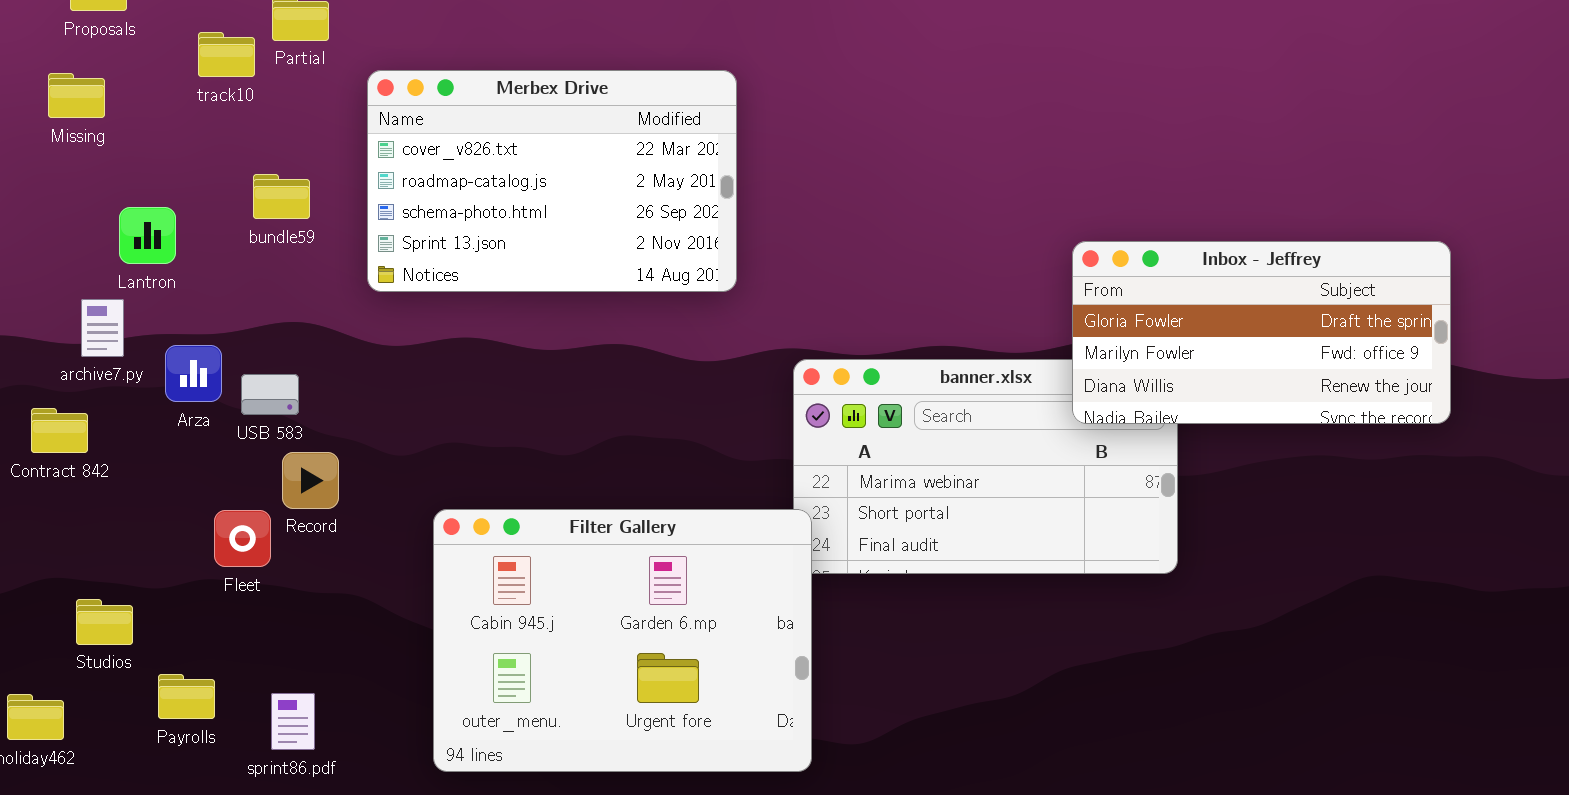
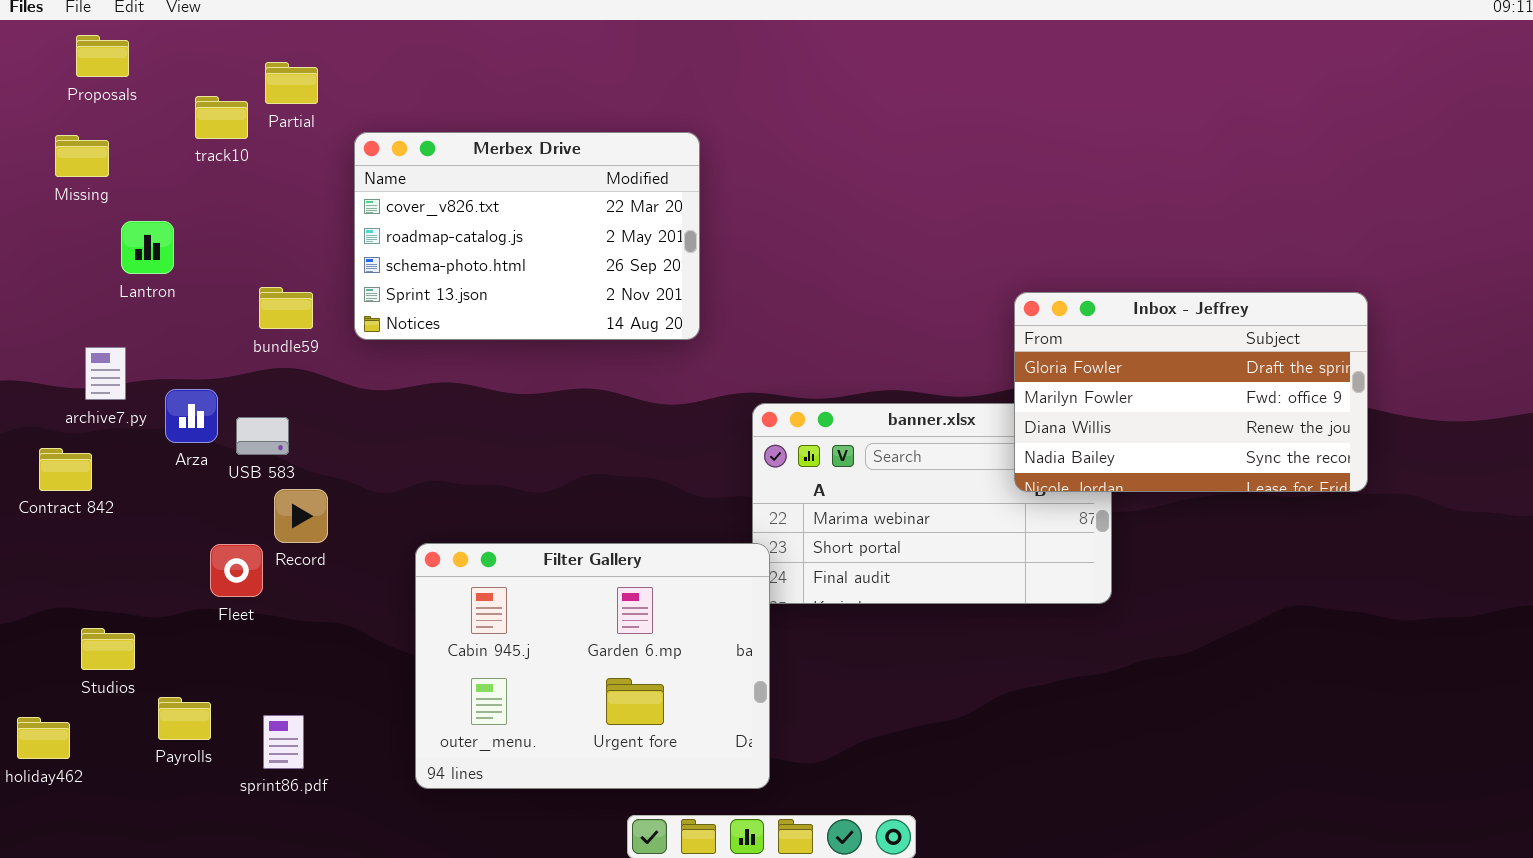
bundle59: [253,174,310,219] -> [259,287,313,329], moved
Lantron: [119,207,176,264] -> [121,221,174,274], moved
Inbox - Jeffrey: [1072,241,1451,424] -> [1014,292,1368,492], resized

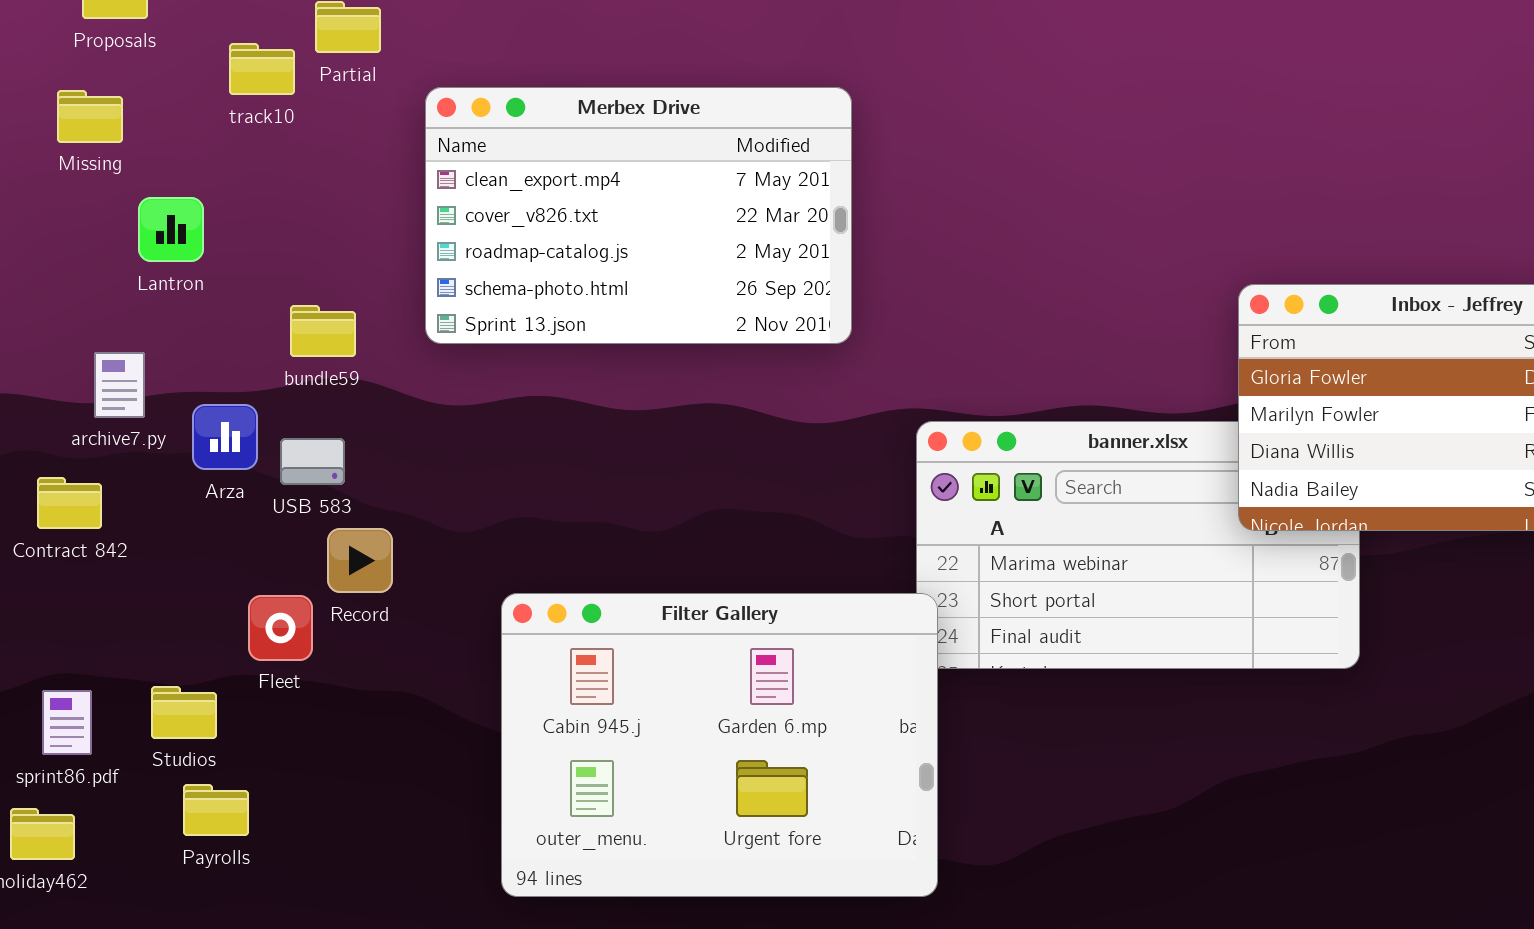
Merbex Drive: [354,132,700,340] -> [425,87,852,344], scrolled up 1 row
bundle59: [259,287,313,329] -> [290,305,356,357], moved
Studios: [81,628,135,670] -> [151,686,217,739], moved
sprint86.pdf: [263,715,304,769] -> [42,690,92,755], moved

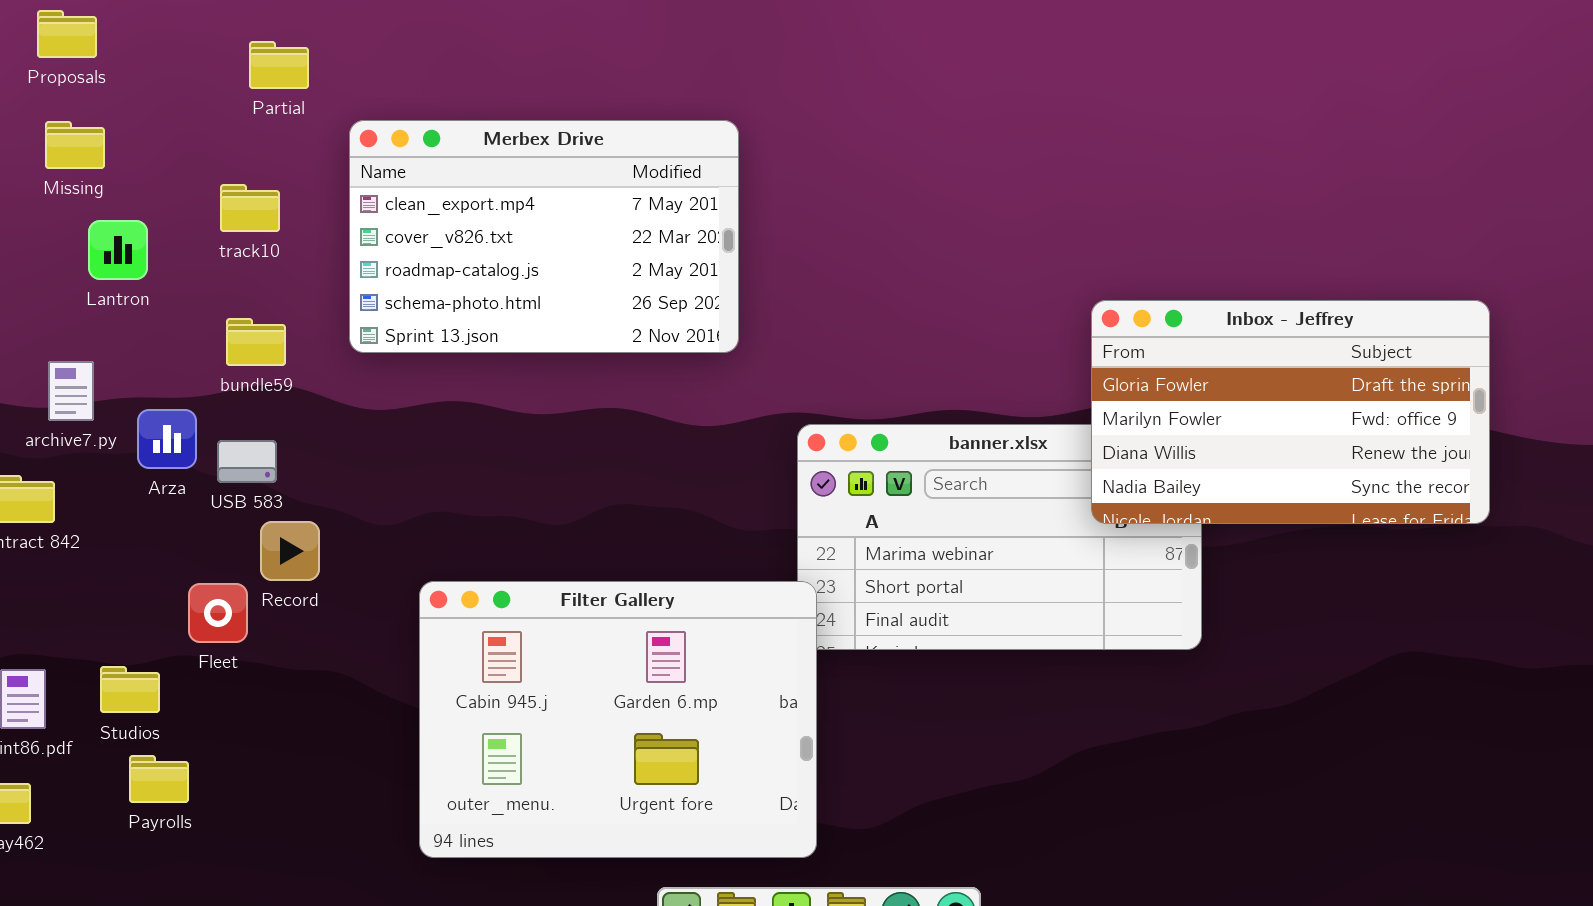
track10: [229,43,295,95] -> [220,184,280,232], moved
Missing: [57,90,123,143] -> [45,121,105,169], moved

